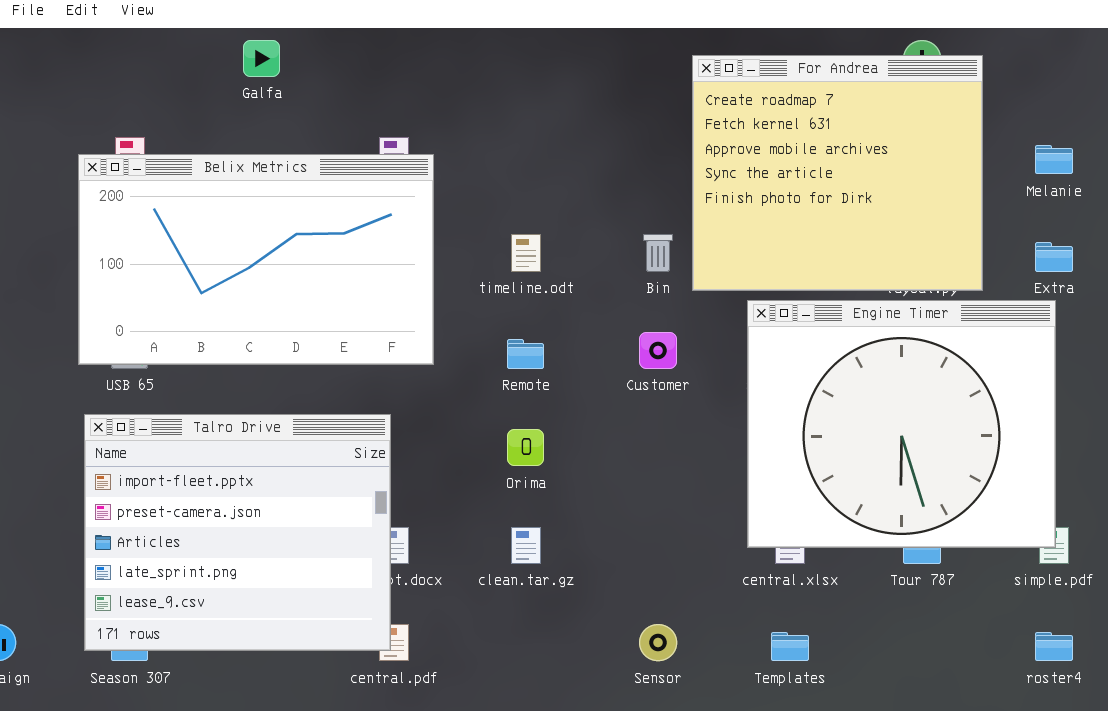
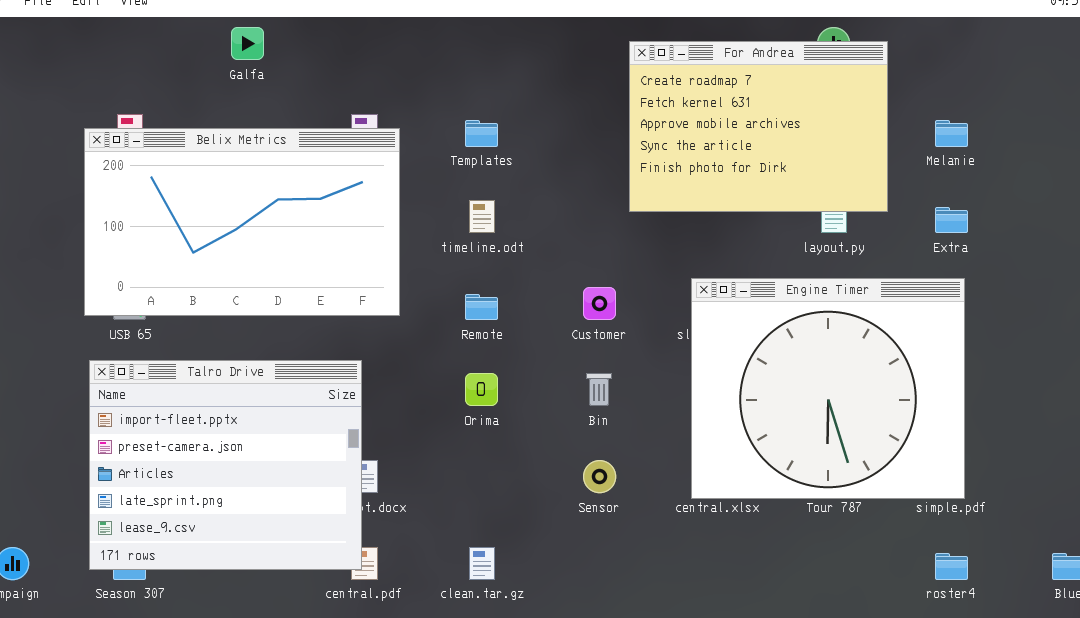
For Andrea: [692,55,983,291] -> [629,41,888,212], resized
Bin: [643,234,673,272] -> [586,373,612,406], moved
Engine Timer: [747,300,1056,548] -> [691,278,965,499], moved
clean.tar.gz: [511,527,541,564] -> [469,547,495,580], moved
Sensor: [639,624,677,661] -> [583,460,616,493], moved
Templates: [771,632,809,661] -> [465,120,498,147], moved

